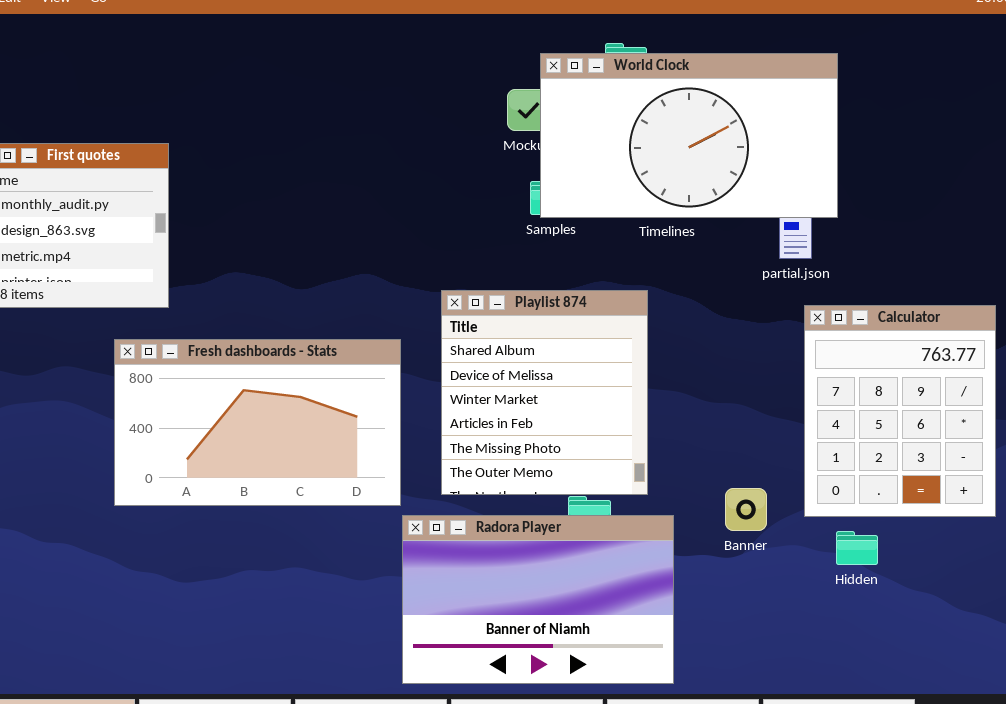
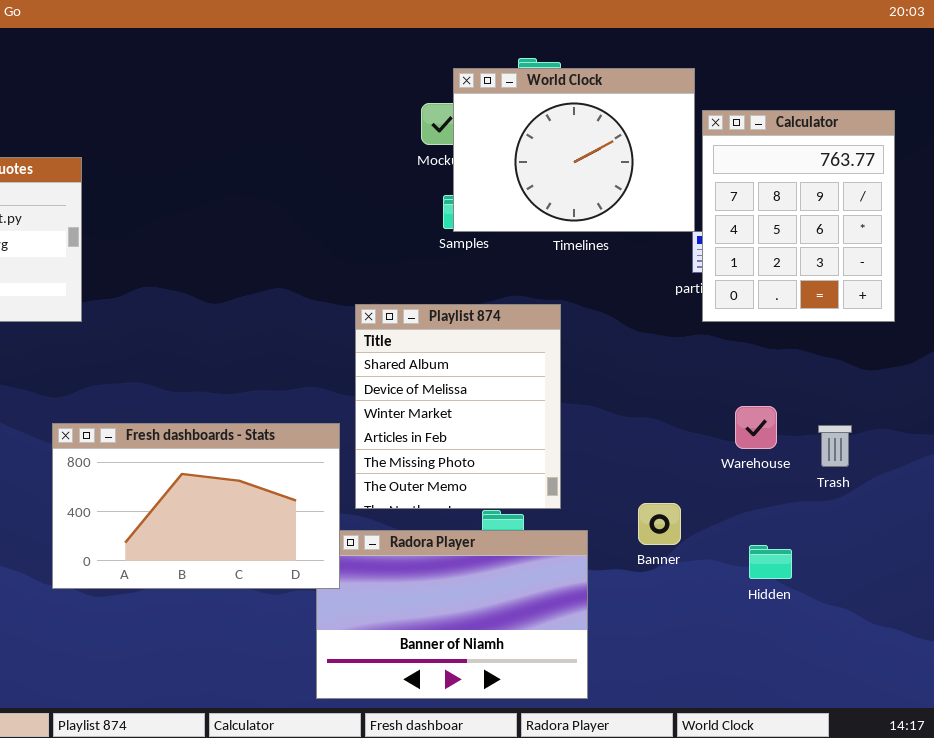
World Clock: [540,53,838,218] -> [453,68,695,232], resized
Calculator: [804,305,996,517] -> [702,110,895,322], moved
Fresh dashboards - Stats: [114,339,401,506] -> [52,423,340,589], moved

